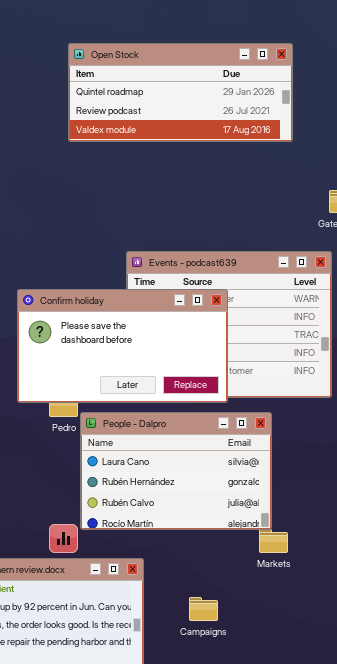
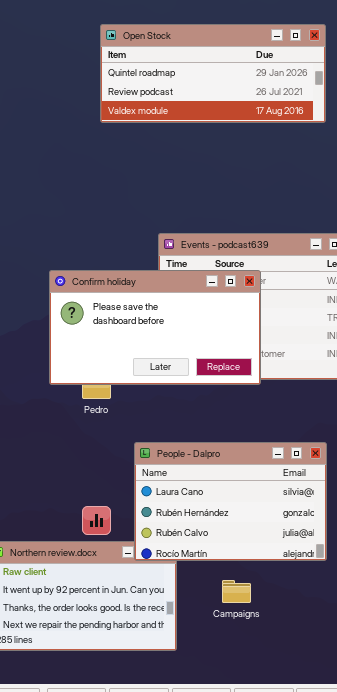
People - Dalpro: [80,412,272,530] -> [134,442,327,561], moved

